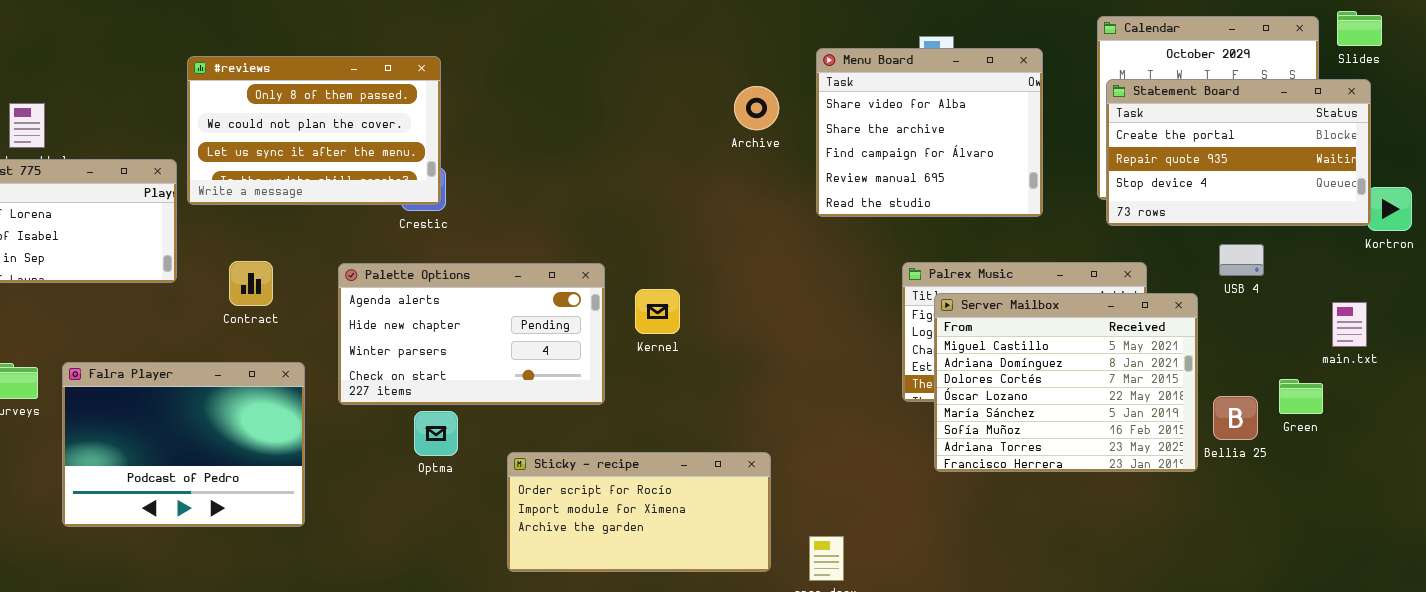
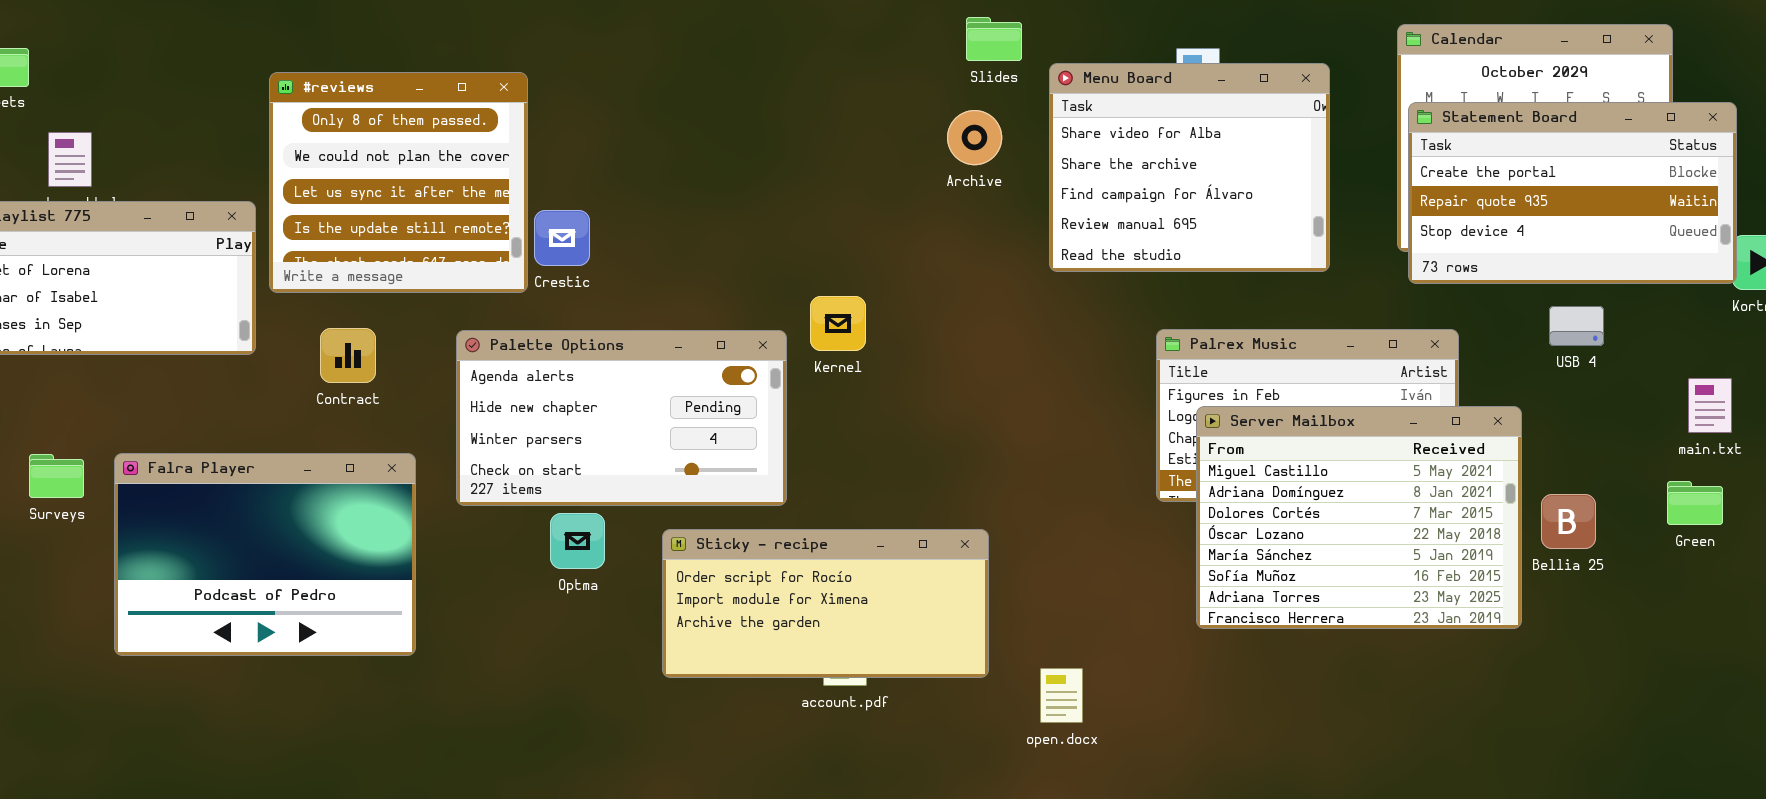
Slides: [1337,11,1382,46] -> [966,17,1022,61], moved
#reviews: [187,56,441,205] -> [269,72,528,293], resized
Kernel: [635,289,680,334] -> [810,296,866,351], moved
Server Mailbox: [934,293,1198,472] -> [1196,406,1522,629], moved
Green: [1279,379,1323,414] -> [1667,481,1723,525], moved
Sticky - recipe: [507,452,771,572] -> [662,529,989,678], moved

